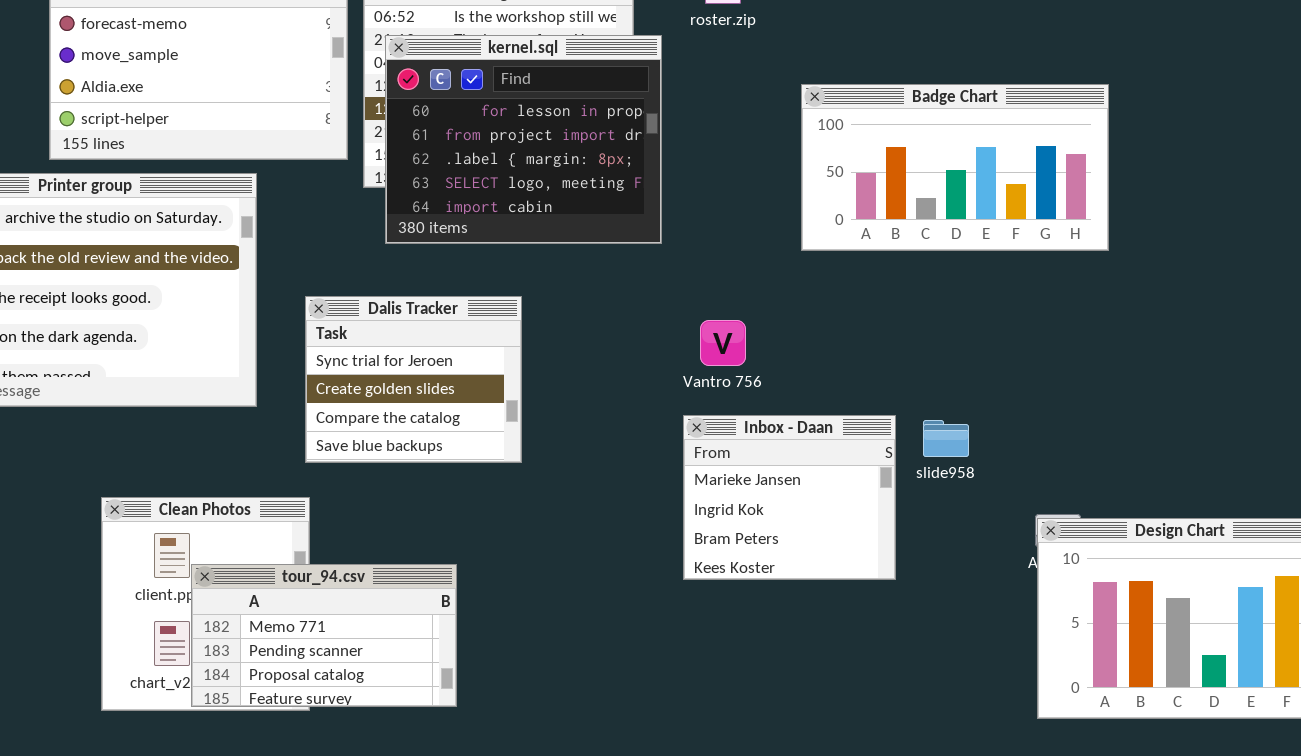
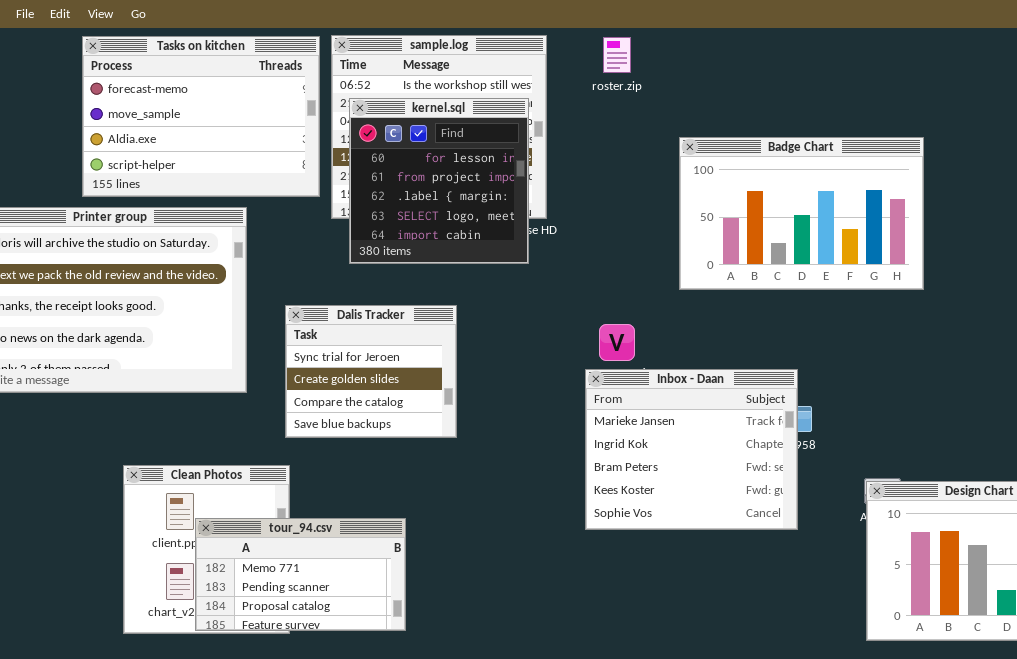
kernel.sql: [385,35,662,244] -> [349,98,529,264], resized
Badge Chart: [801,84,1109,251] -> [679,137,924,290], resized
Inbox - Daan: [683,415,896,580] -> [585,369,798,530], resized

